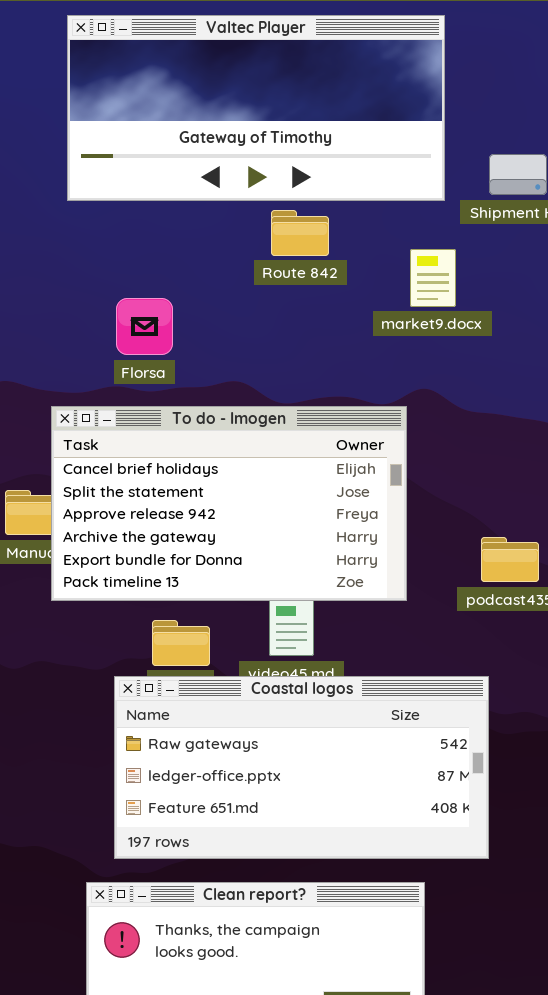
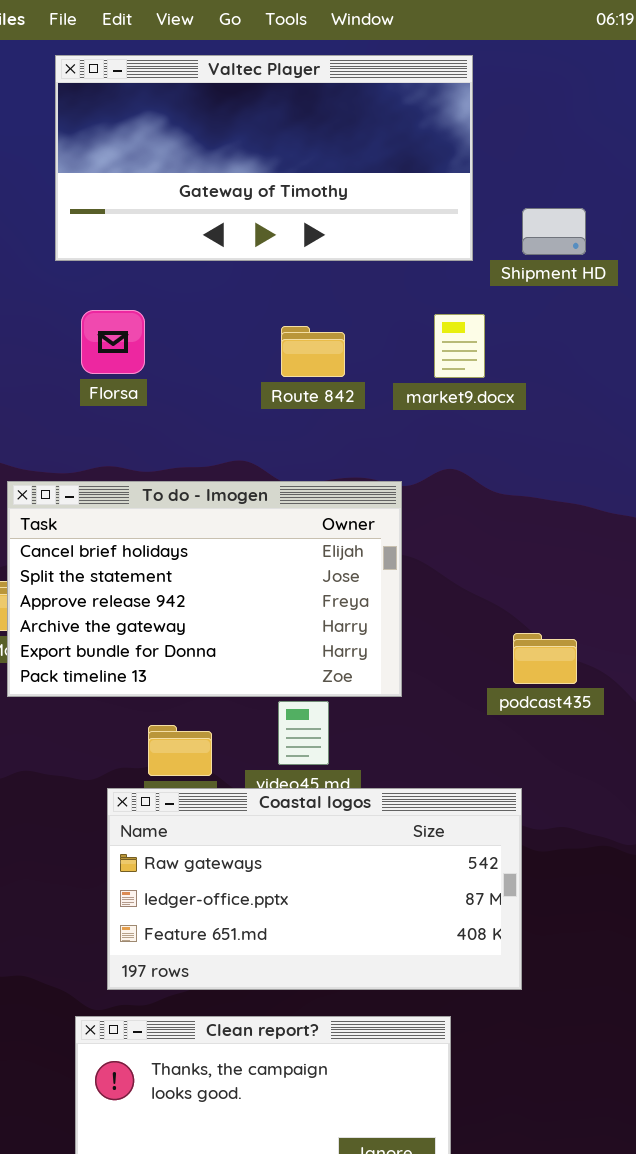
Route 842: [271,210,329,256] -> [281,326,345,377], moved
Florsa: [116,298,173,355] -> [81,310,145,374], moved
To do - Imogen: [51,406,407,601] -> [7,481,402,697], moved

